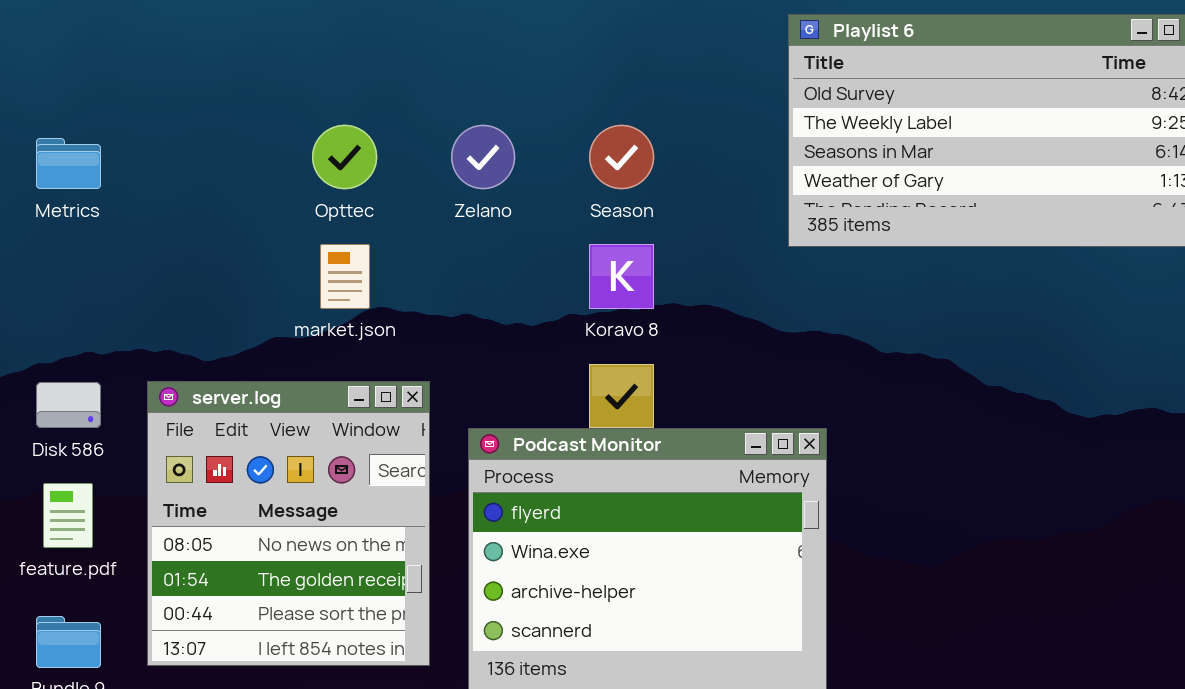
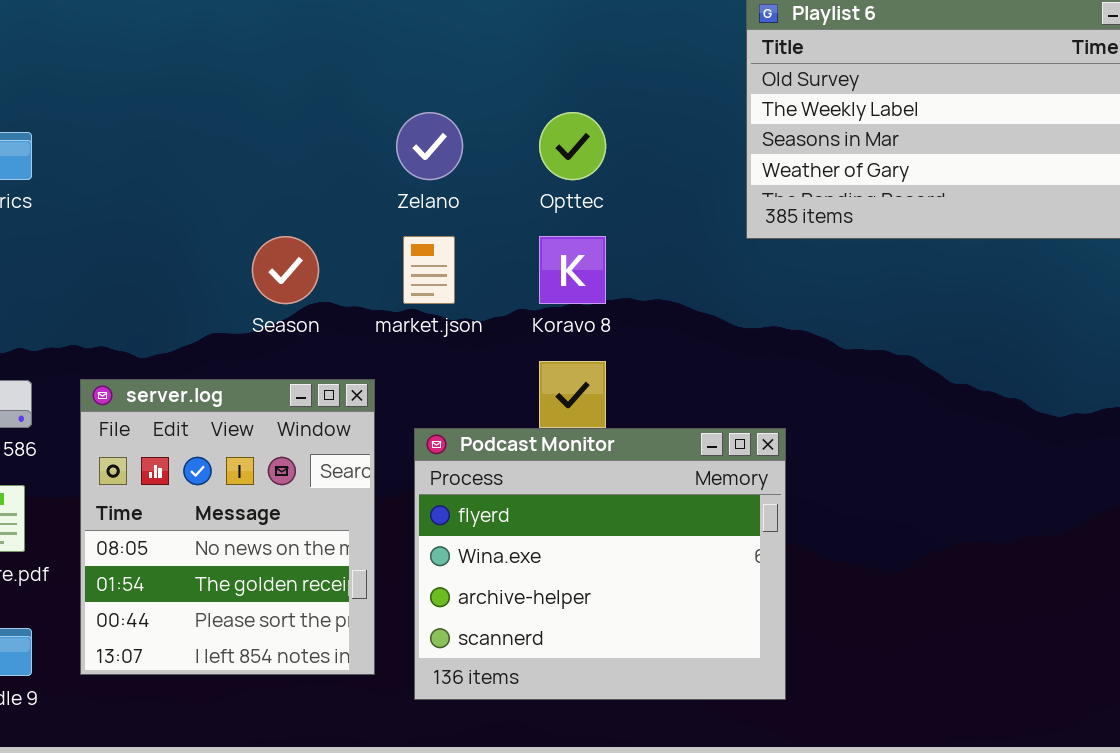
Opttec: [312,125,377,189] -> [539,112,606,180], moved
Season: [589,125,654,189] -> [252,236,319,304], moved
market.json: [320,244,370,309] -> [403,236,455,304], moved

